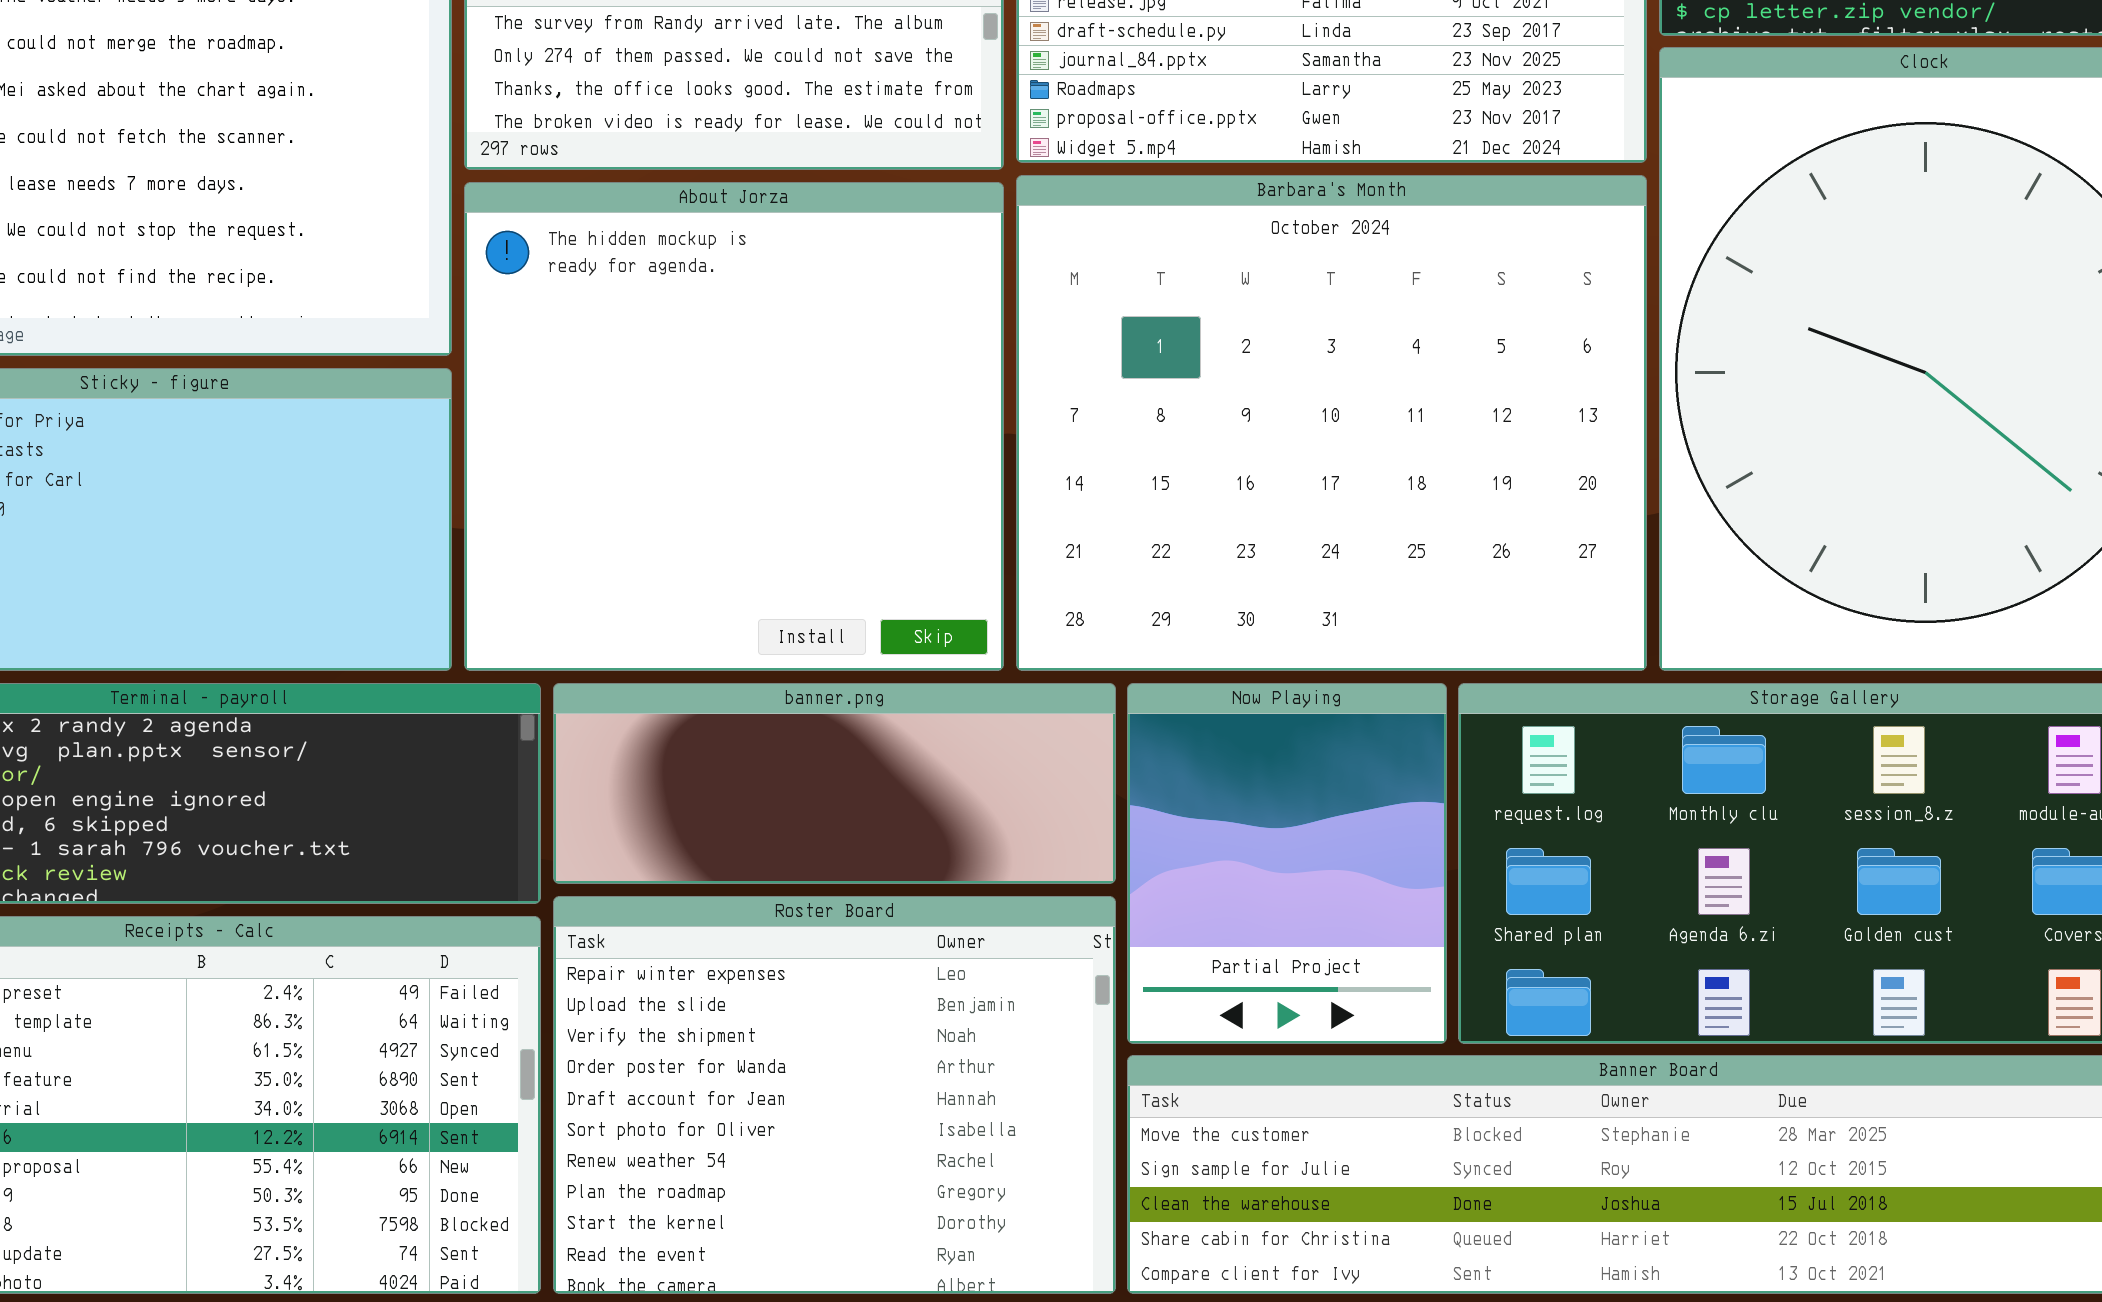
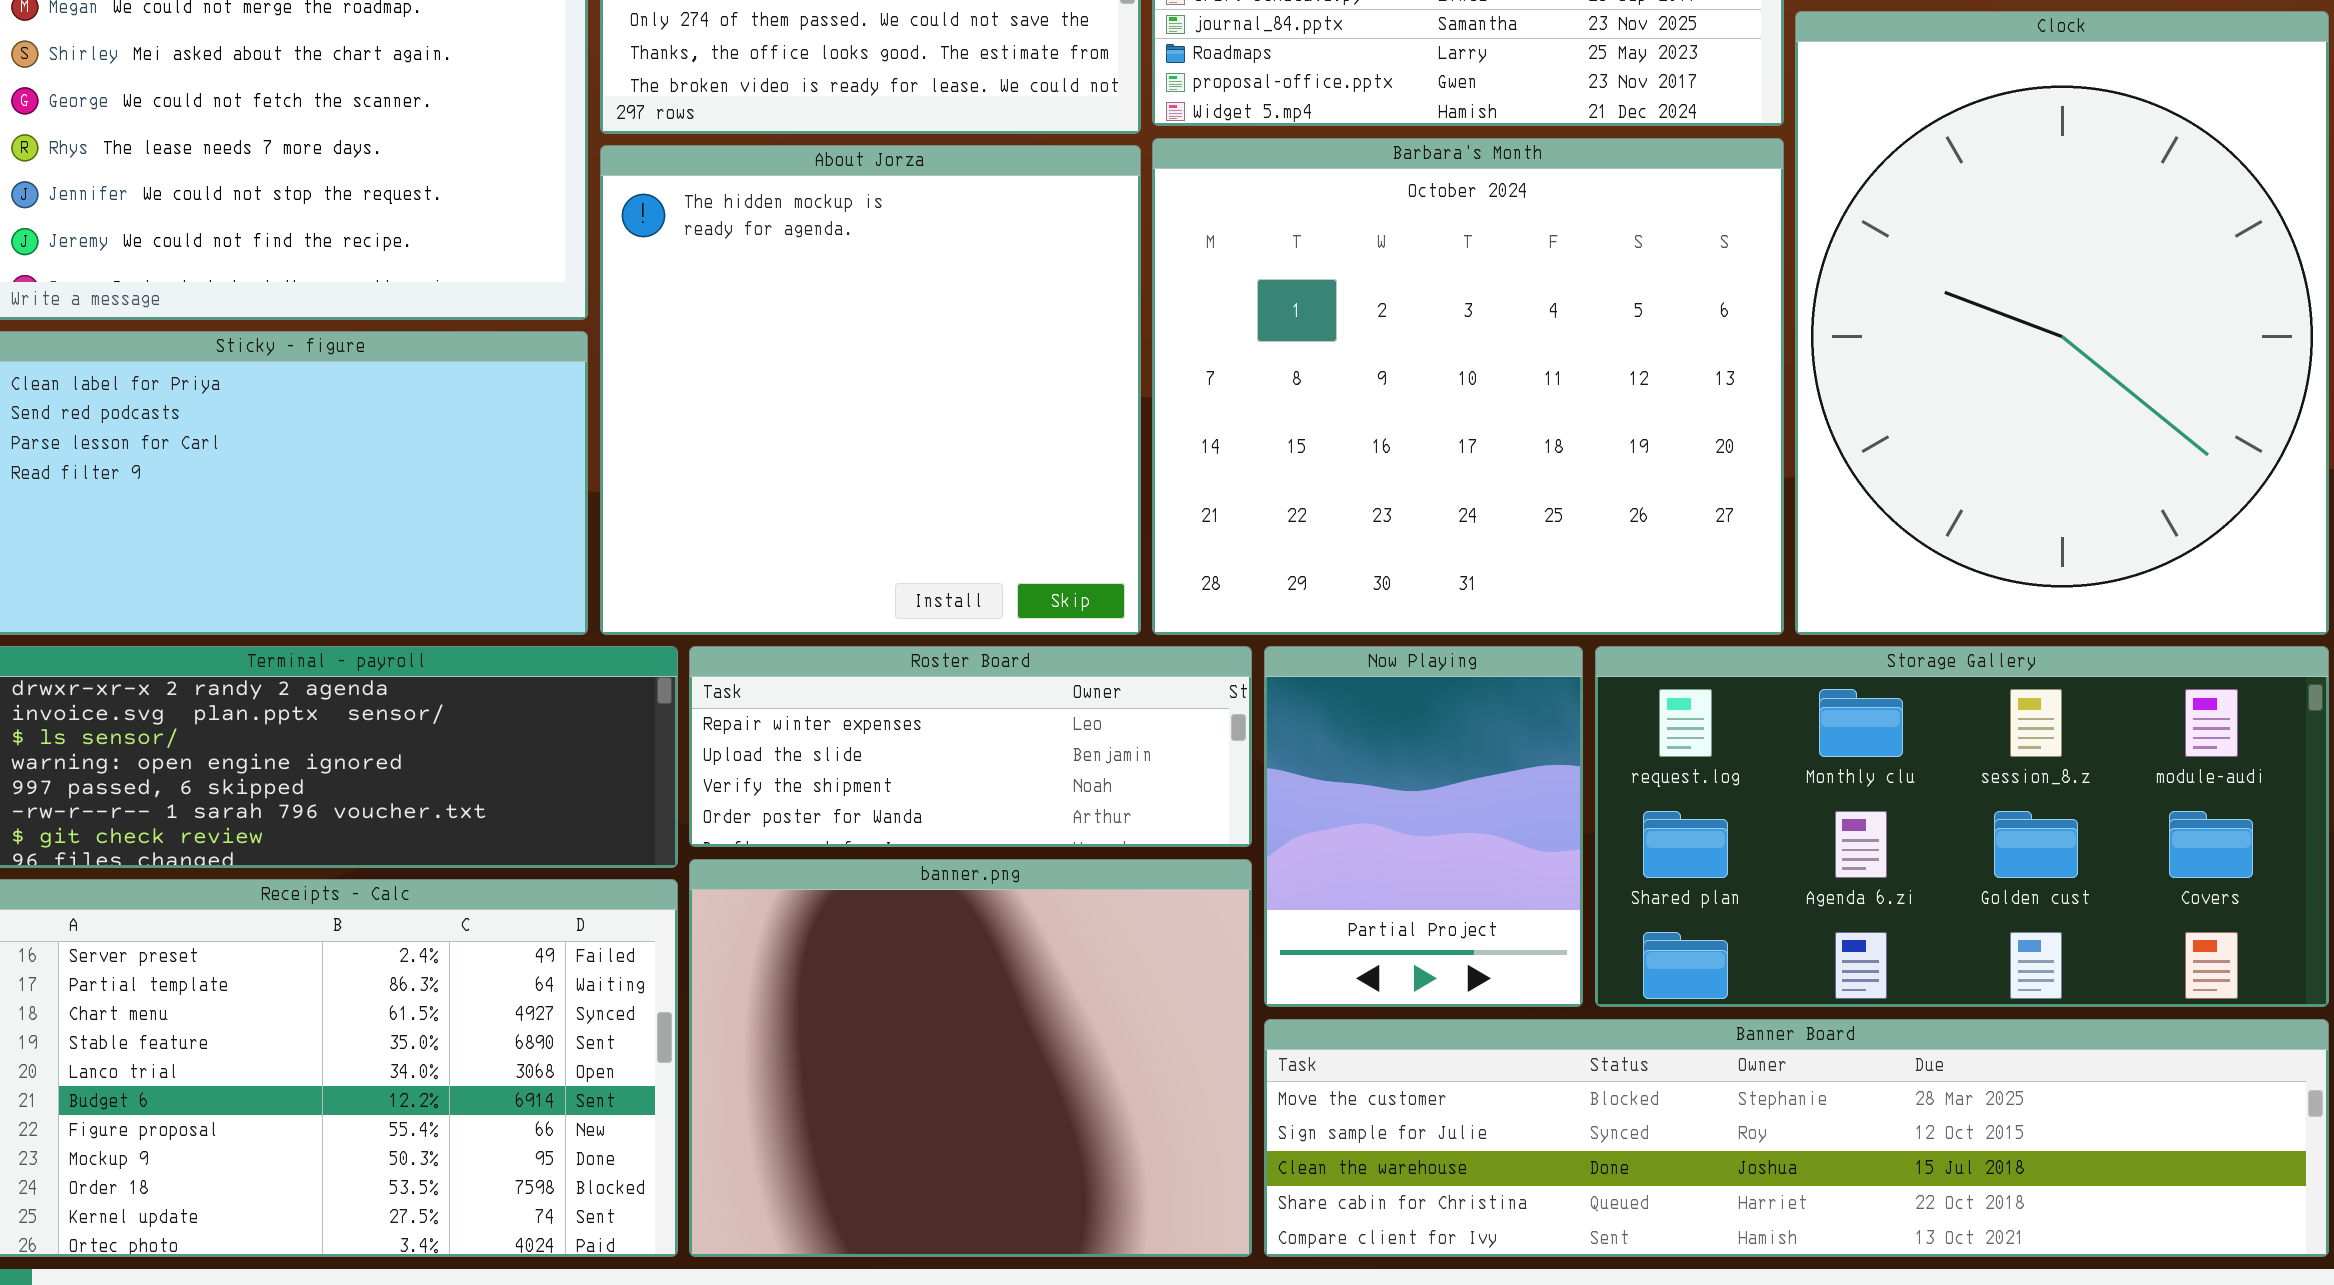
banner.png: [553,683,1116,884] -> [689,859,1252,1257], moved, resized
Roster Board: [553,896,1116,1294] -> [689,646,1252,847], moved, resized

